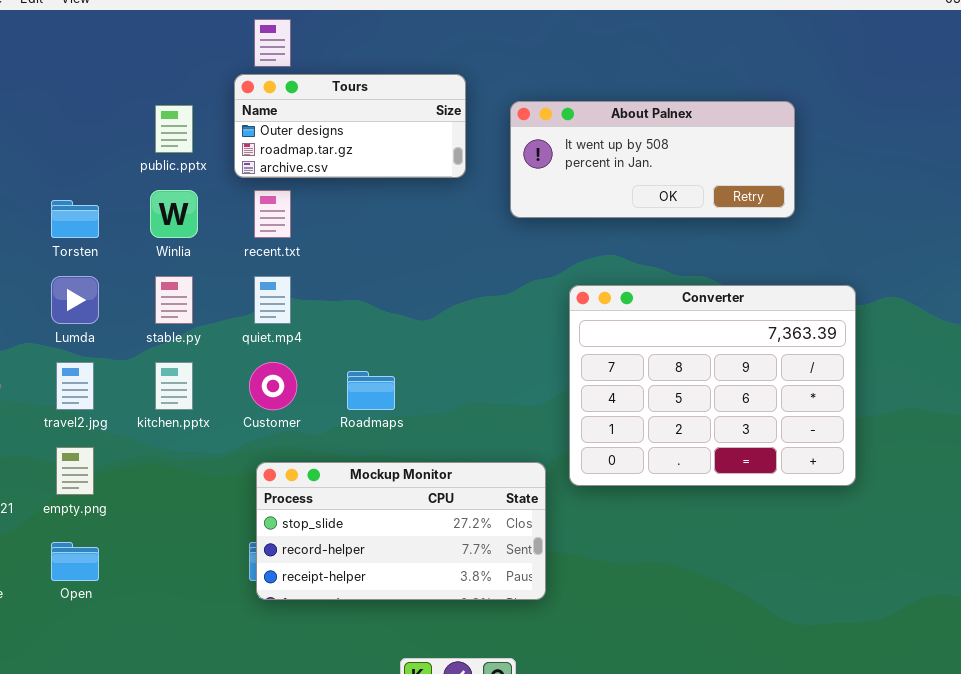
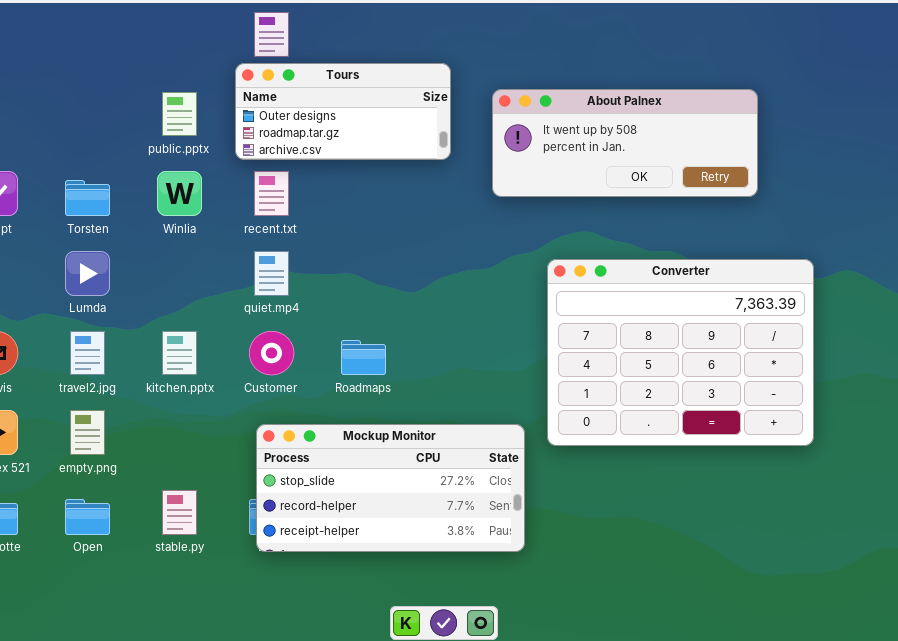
stable.py: [155,276,193,324] -> [162,490,197,535], moved

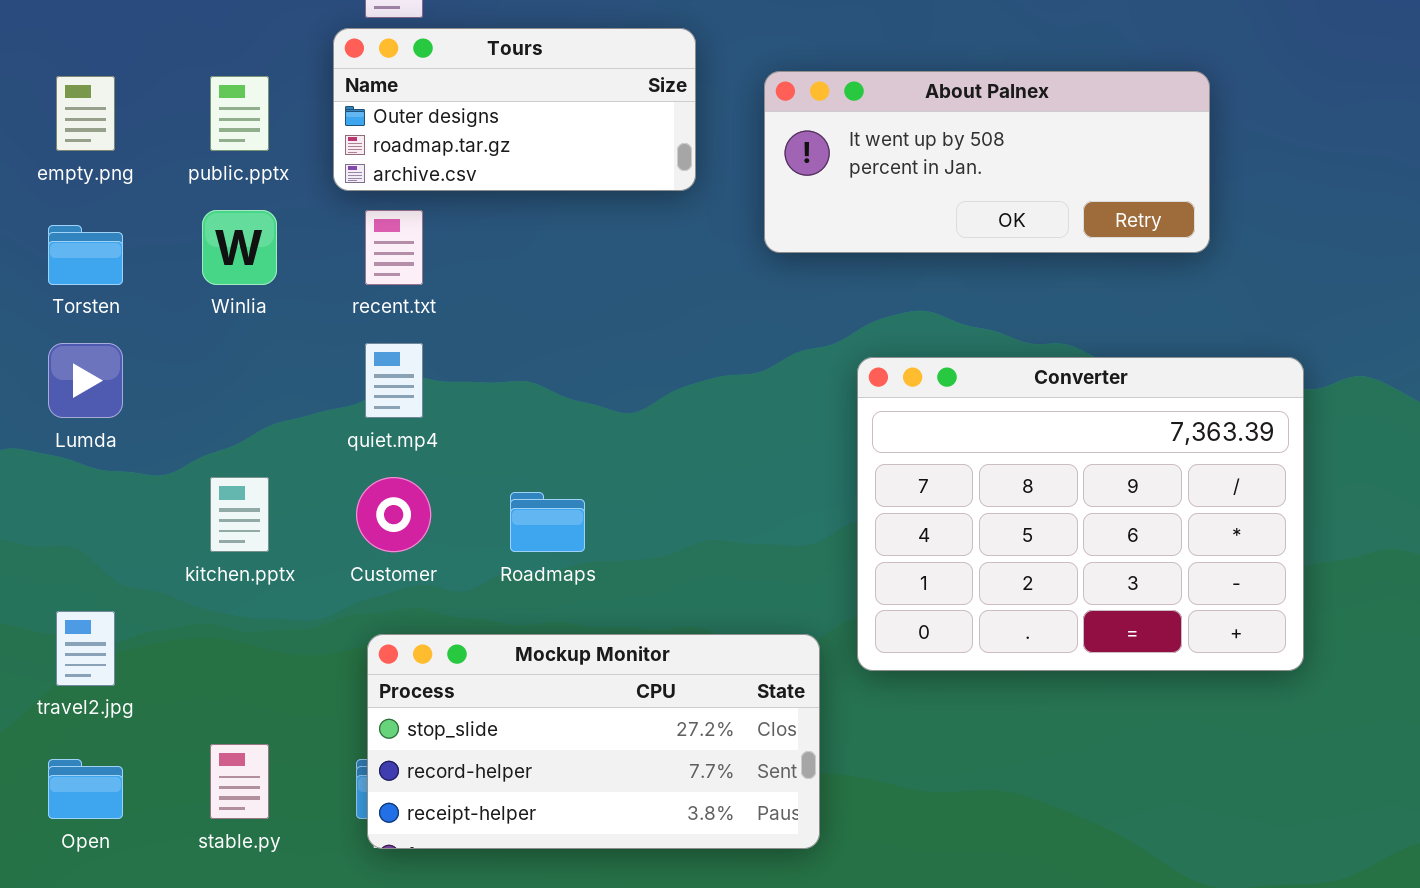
travel2.jpg: [70,331,105,375] -> [56,611,115,686], moved
empty.png: [70,410,105,455] -> [56,76,115,151], moved

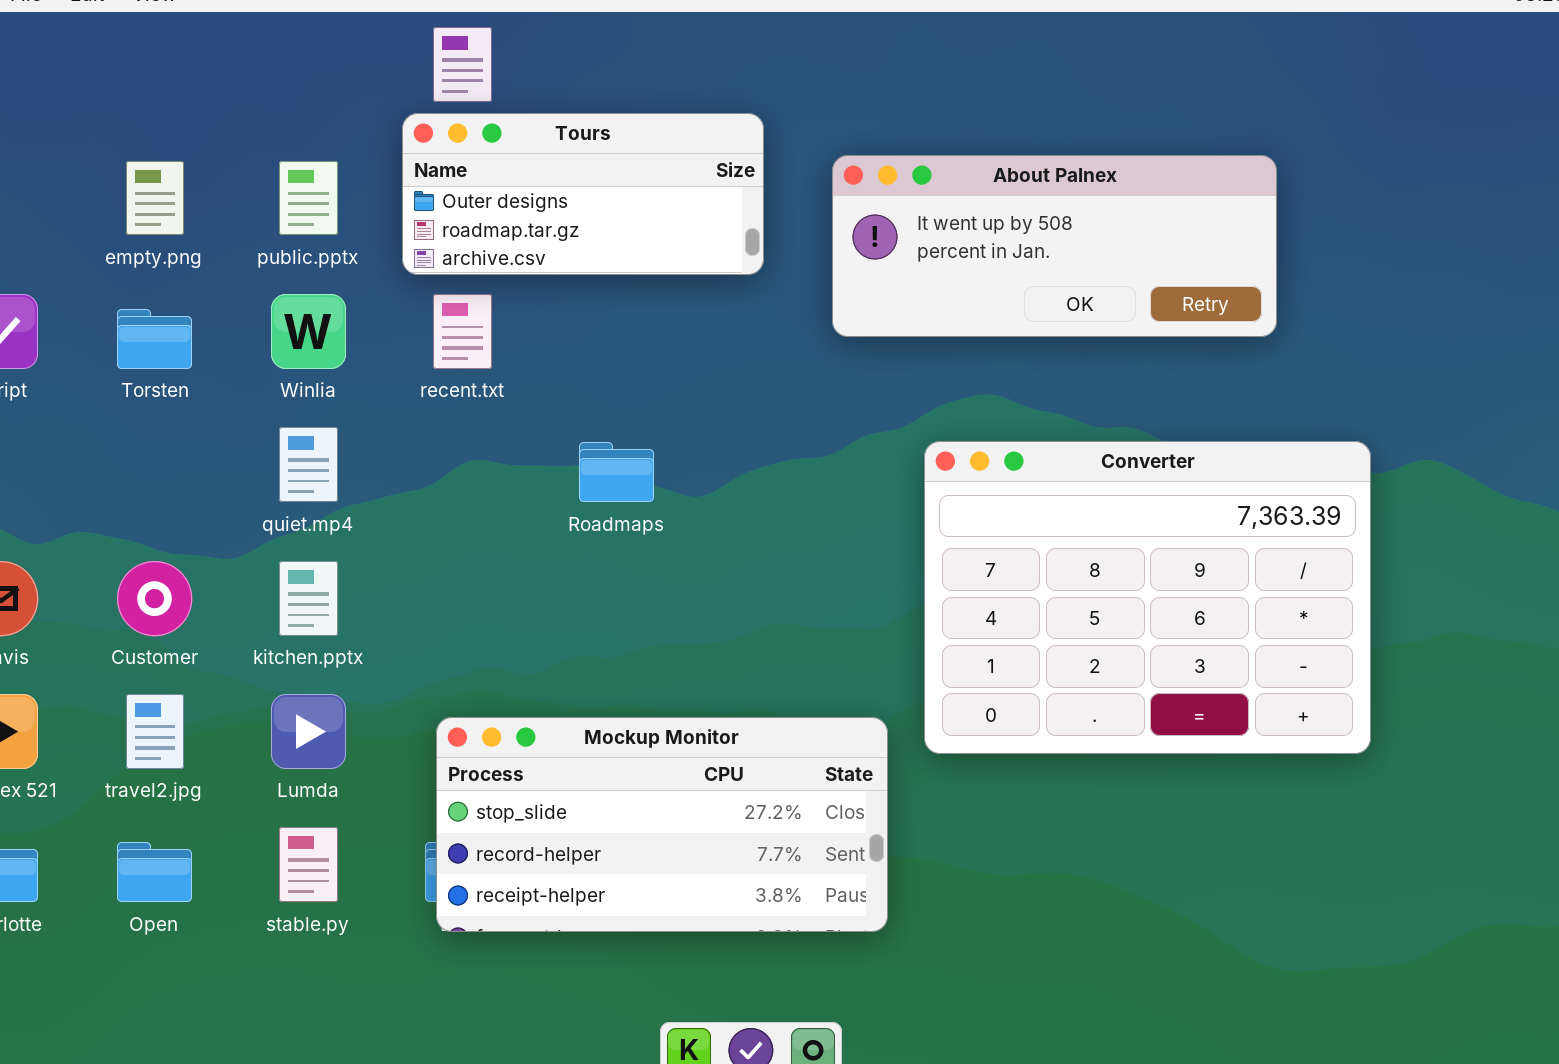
Lumda: [48,343,123,418] -> [271,694,346,769], moved
quiet.mp4: [365,343,423,418] -> [279,427,338,502], moved
Customer: [356,477,431,552] -> [117,561,192,636], moved
Roadmaps: [510,492,585,552] -> [579,442,654,502], moved

